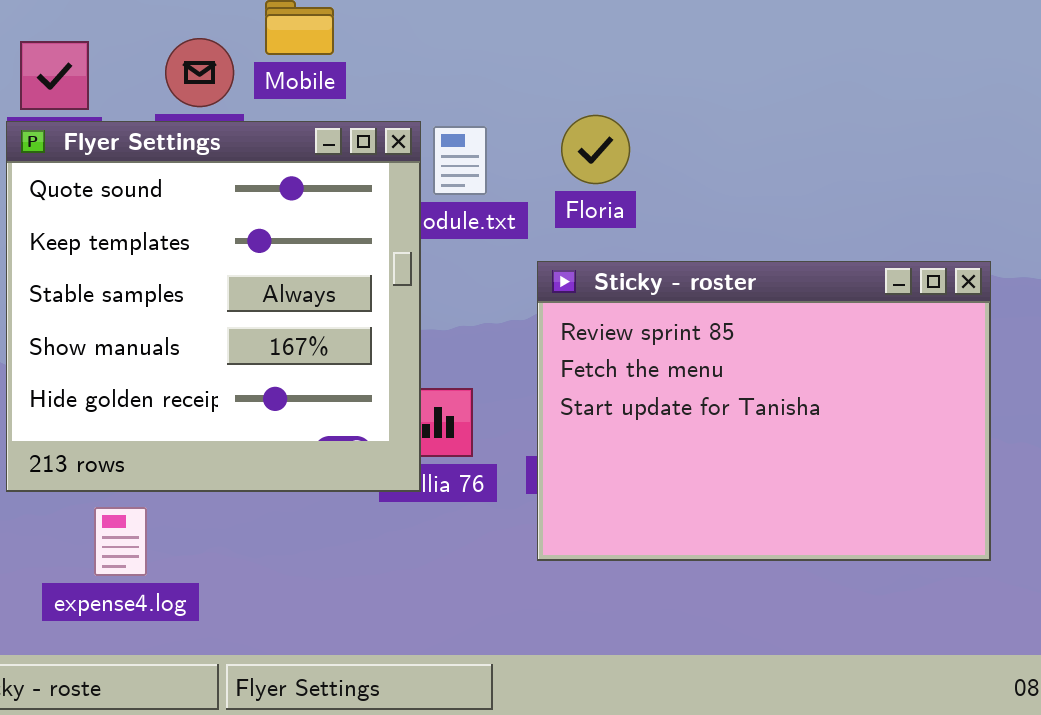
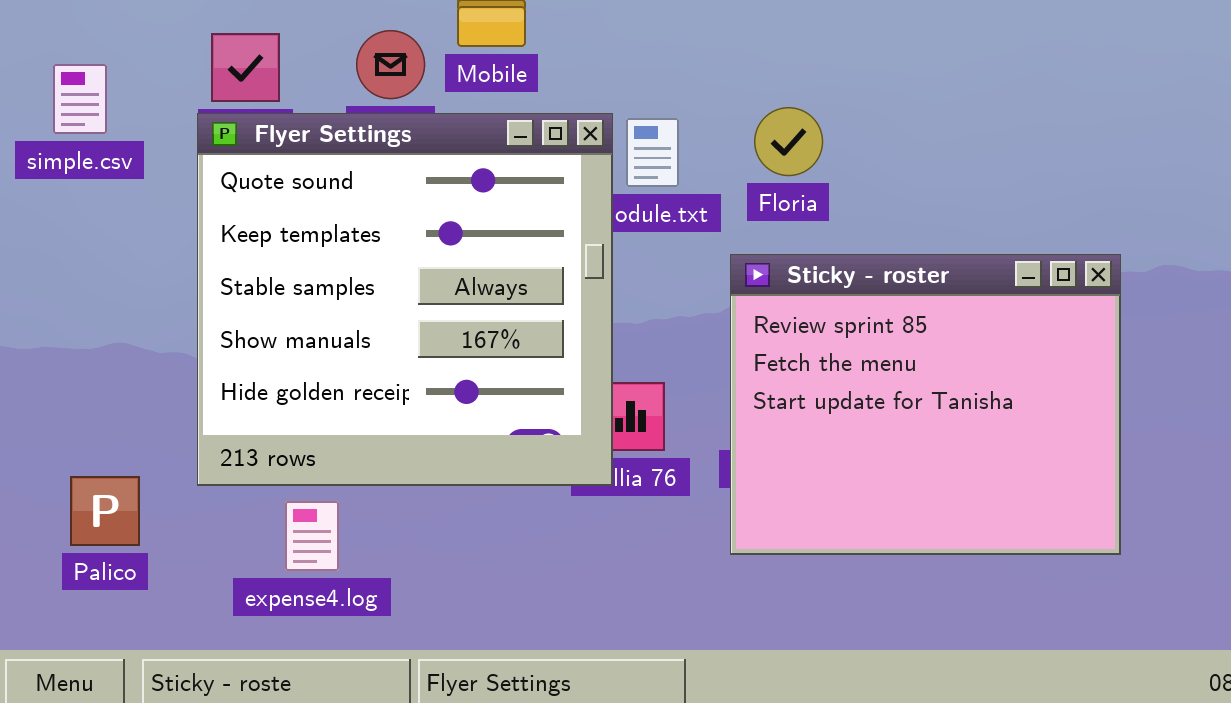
Sticky - roster: [537,261,991,561] -> [730,254,1121,555], resized

